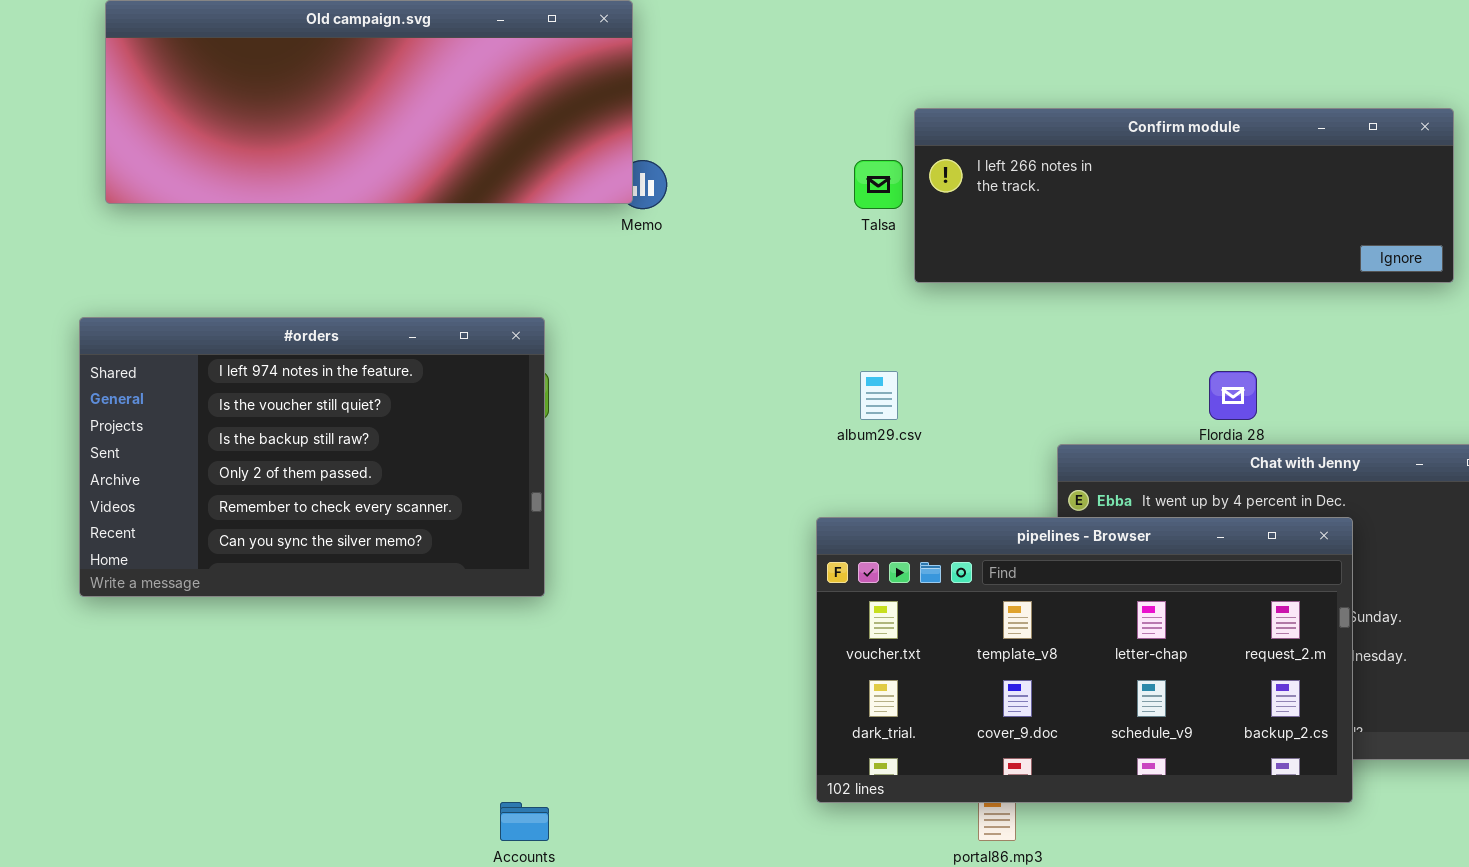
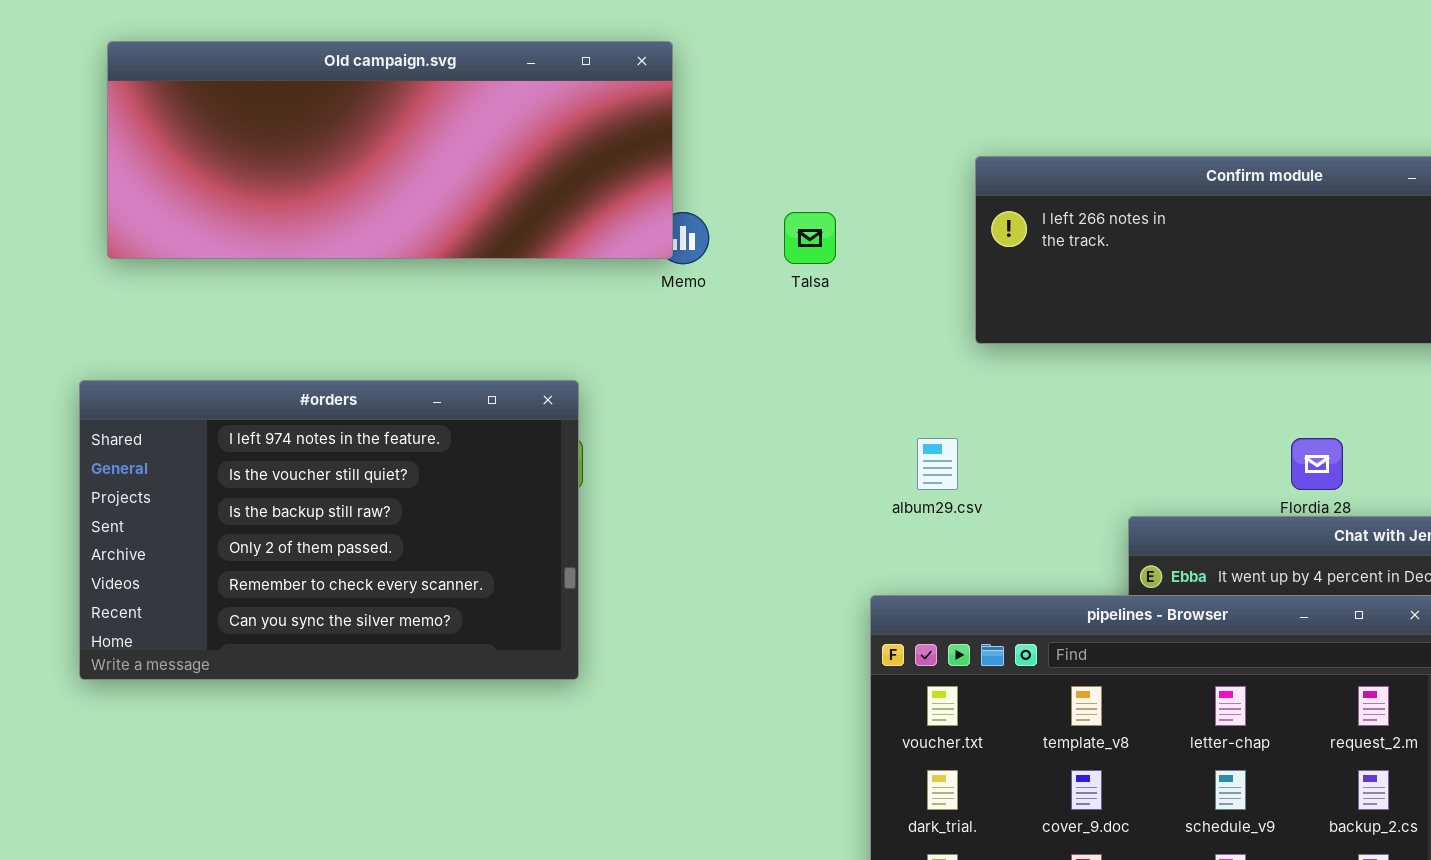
Talsa: [854,160,903,209] -> [784,212,836,264], moved

